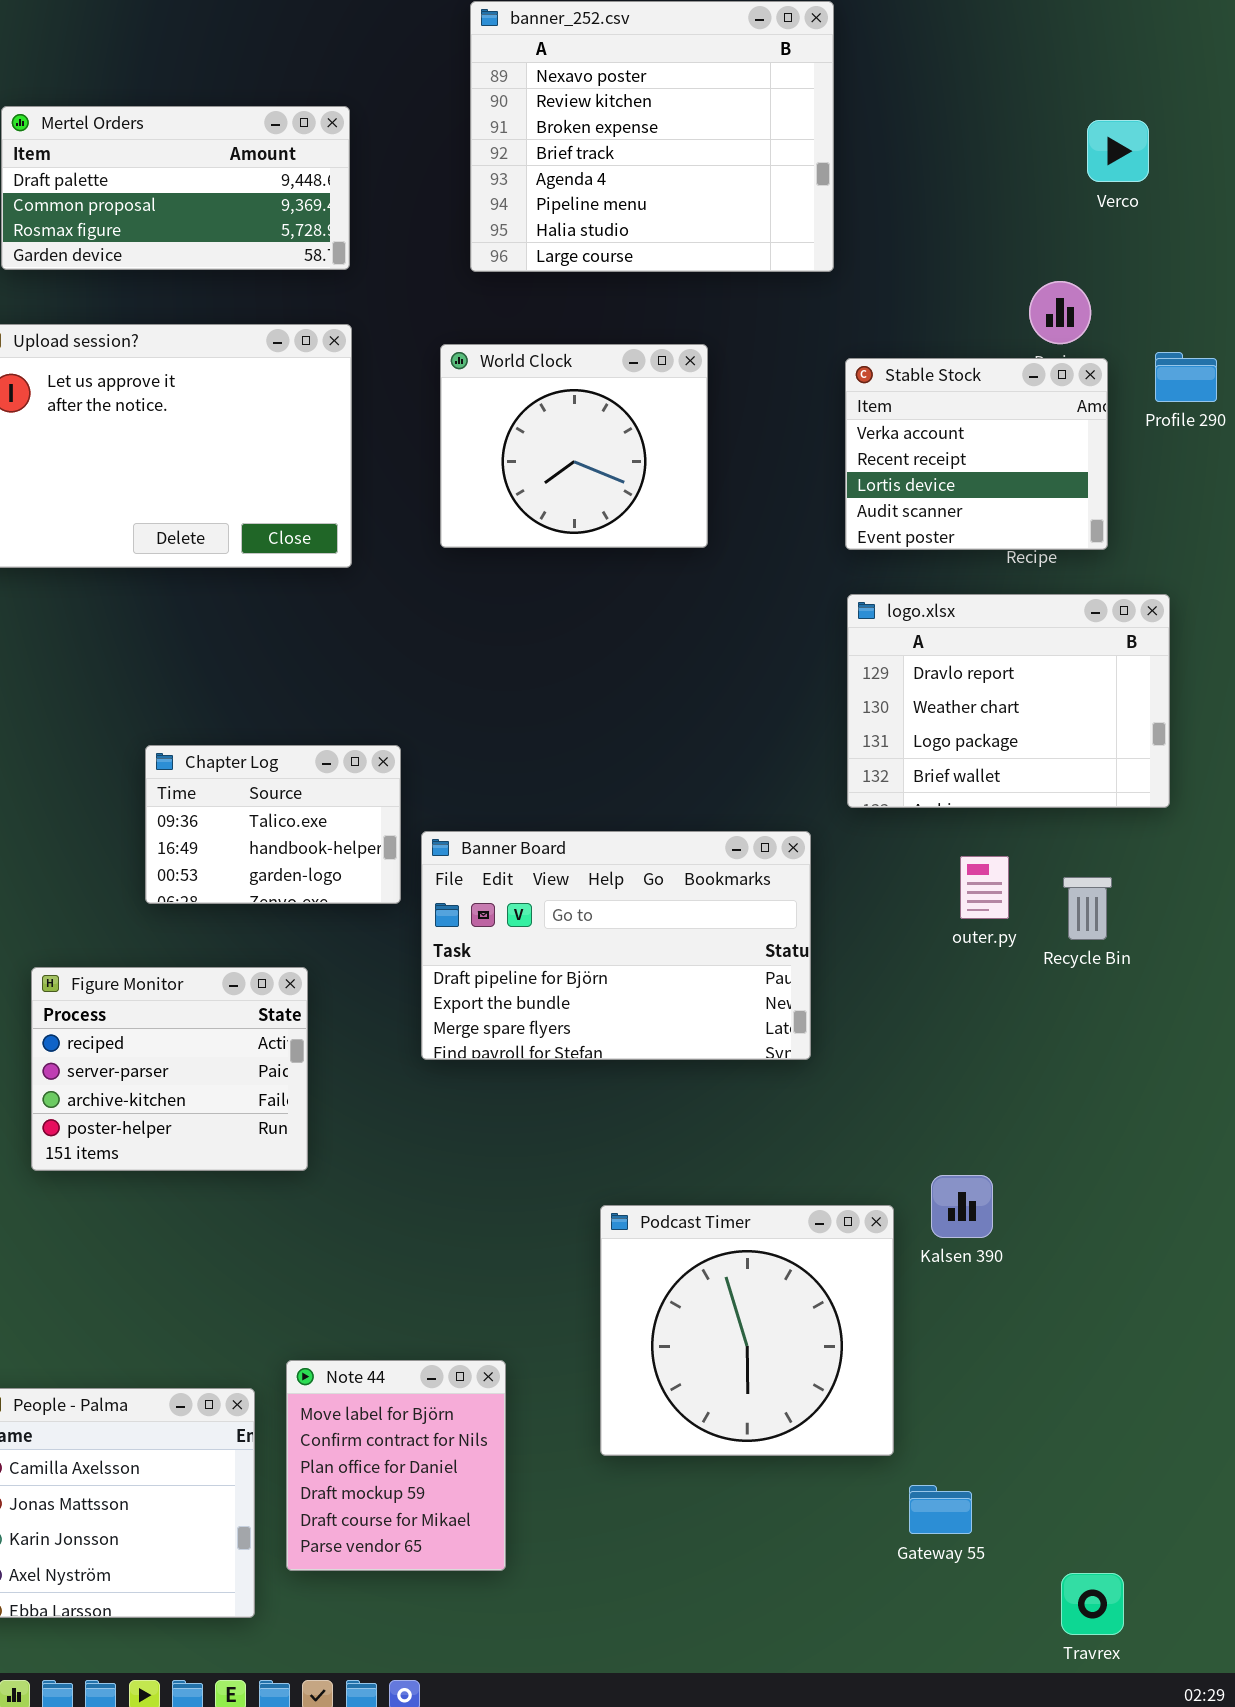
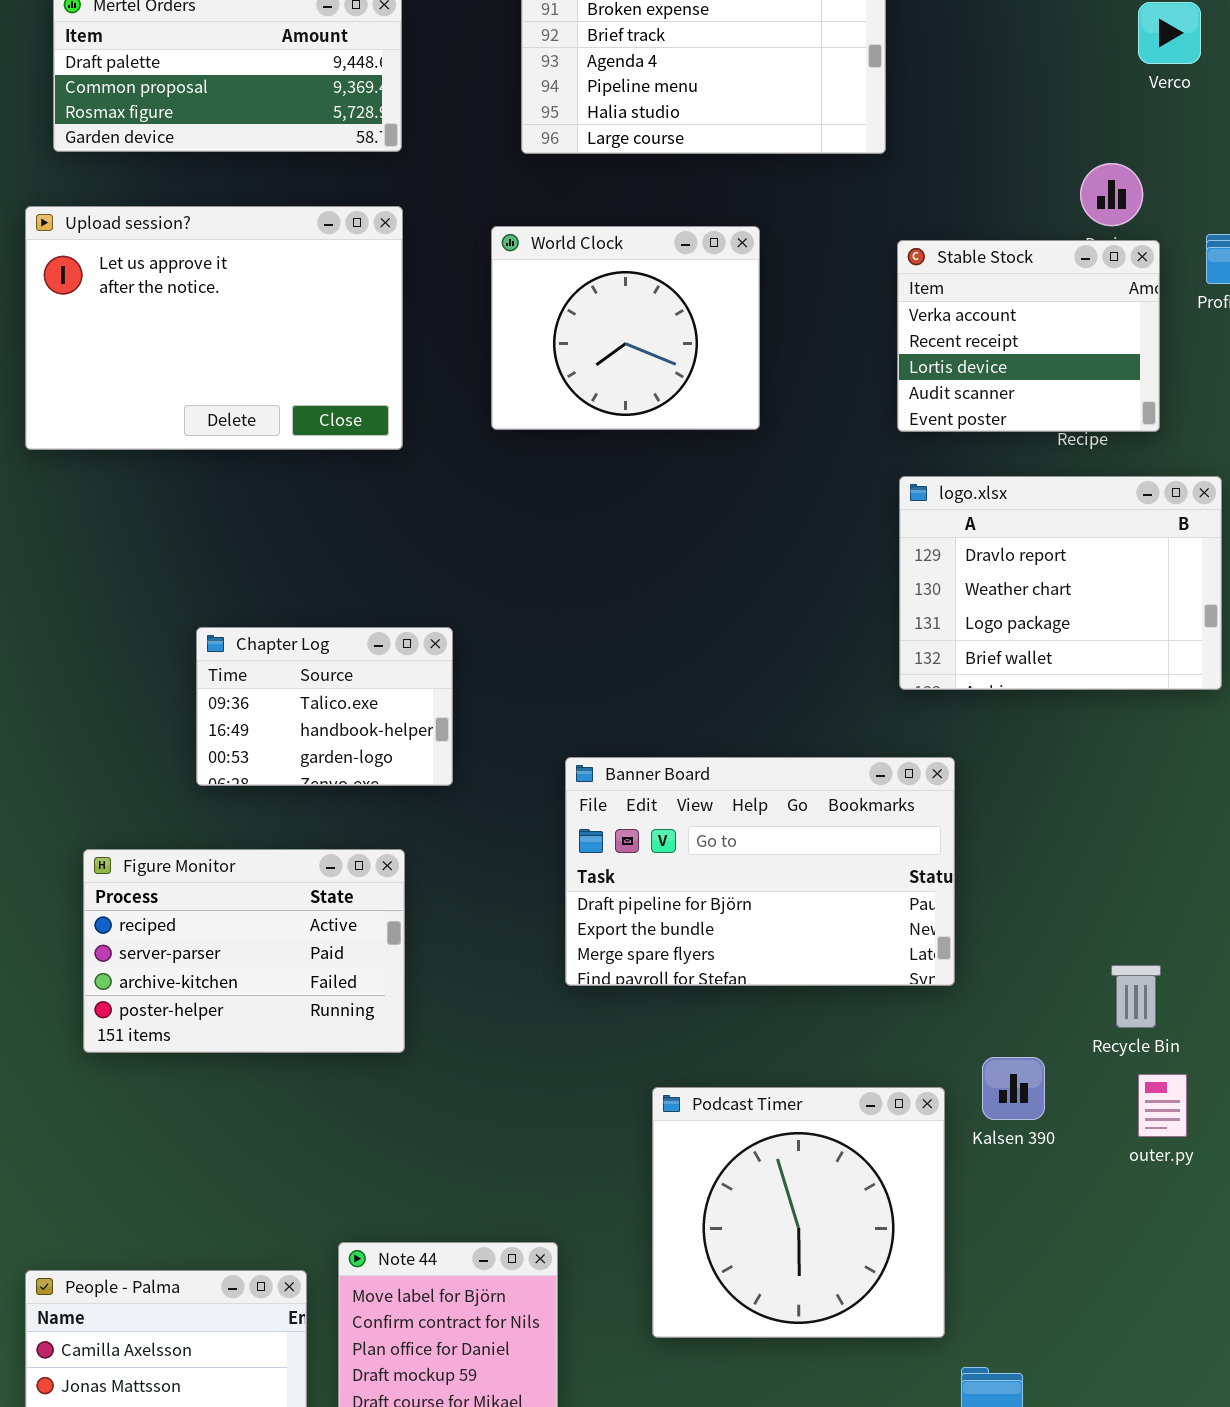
Banner Board: [421,831,811,1060] -> [565,757,955,986], moved
outer.py: [960,856,1009,919] -> [1138,1074,1187,1137], moved
Recycle Bin: [1063,877,1112,940] -> [1111,965,1161,1028], moved
Figure Monitor: [31,967,308,1171] -> [83,849,405,1053], resized

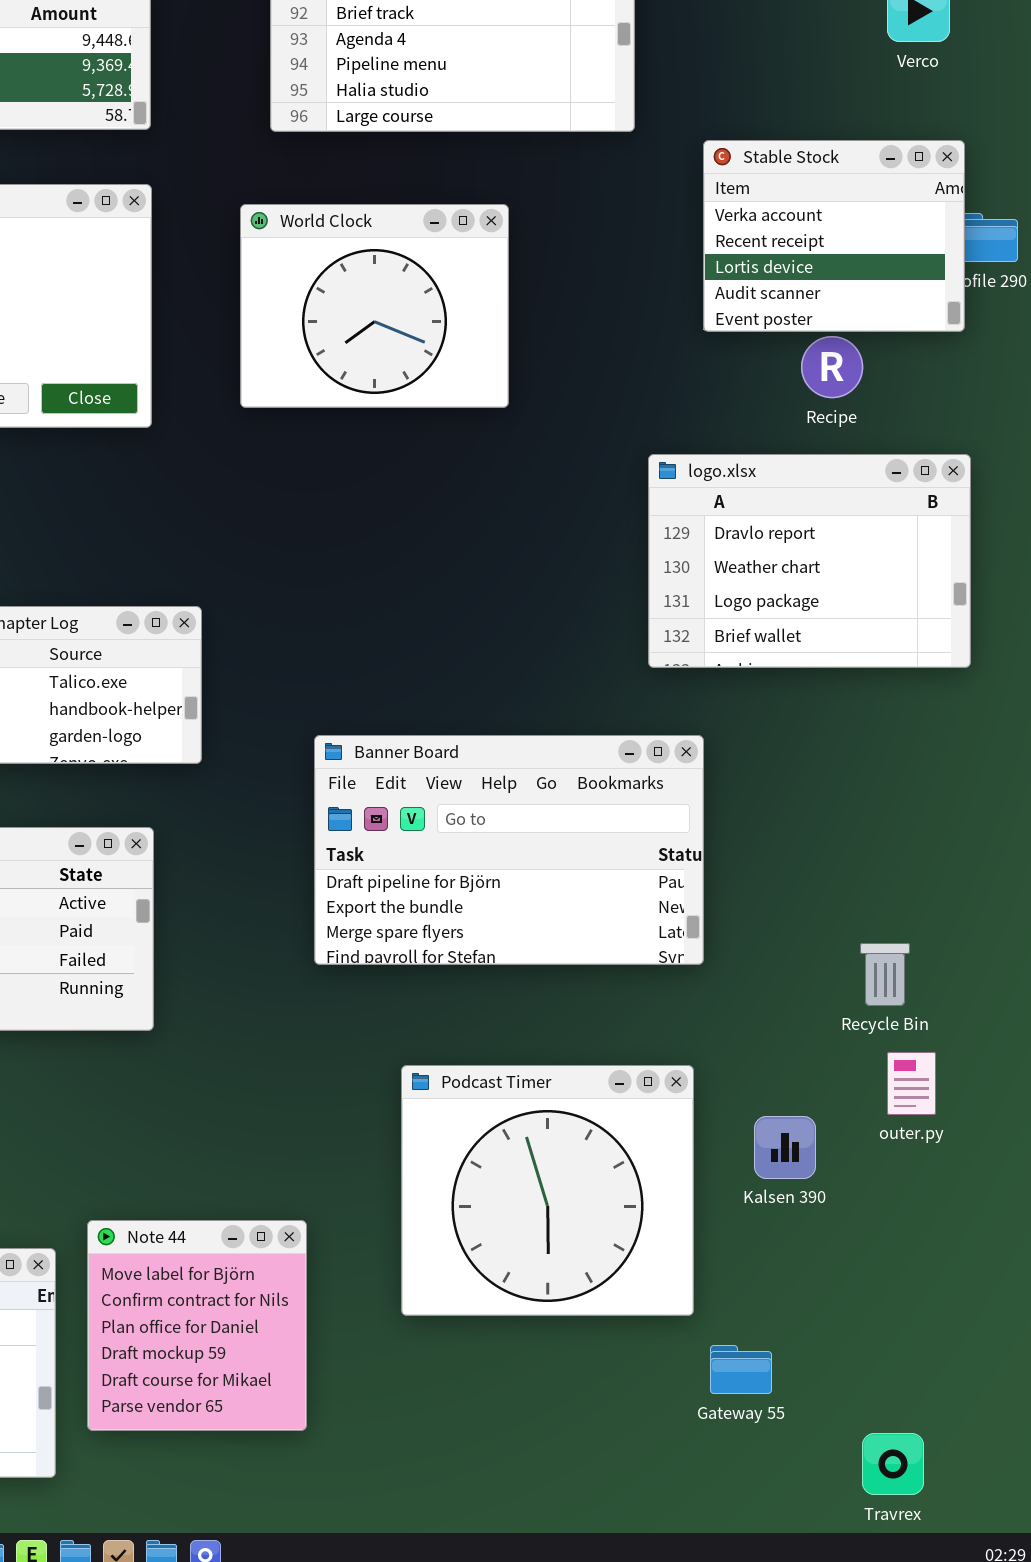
Stable Stock: [897,240,1160,432] -> [703,140,965,332], moved
Kalsen 390: [982,1057,1045,1120] -> [754,1116,816,1179], moved

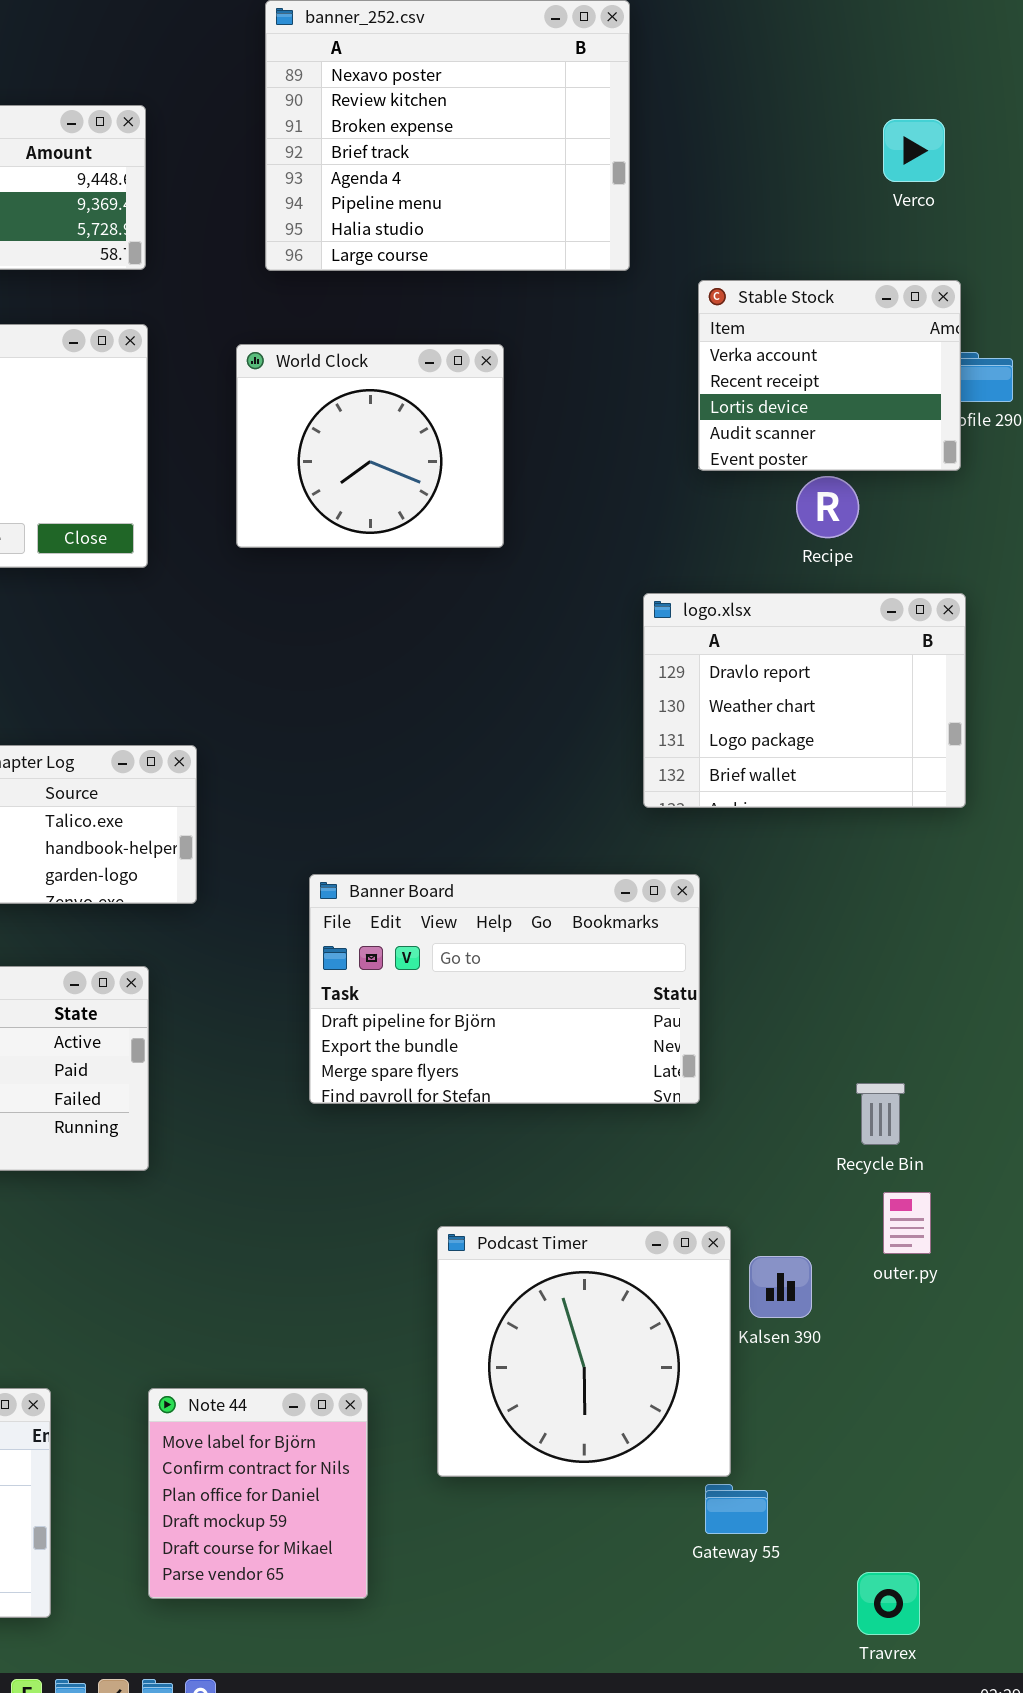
Podcast Timer: [401,1065,694,1316] -> [437,1226,731,1477], moved
Note 44: [87,1220,307,1431] -> [148,1388,368,1599], moved

